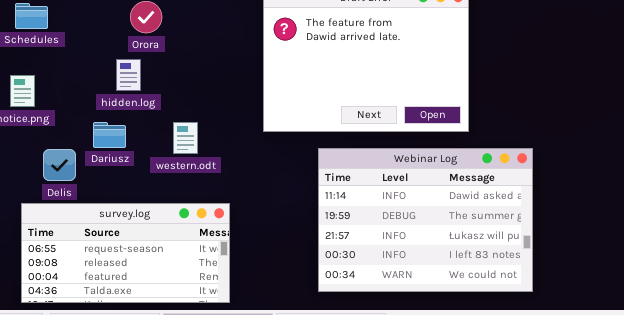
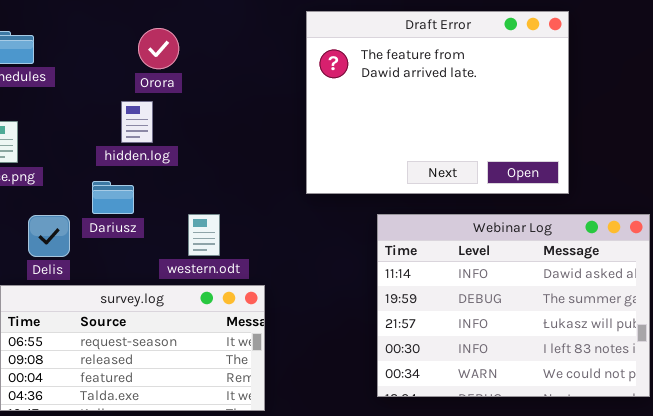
western.odt: [173,122,198,154] -> [188,214,220,256], moved

